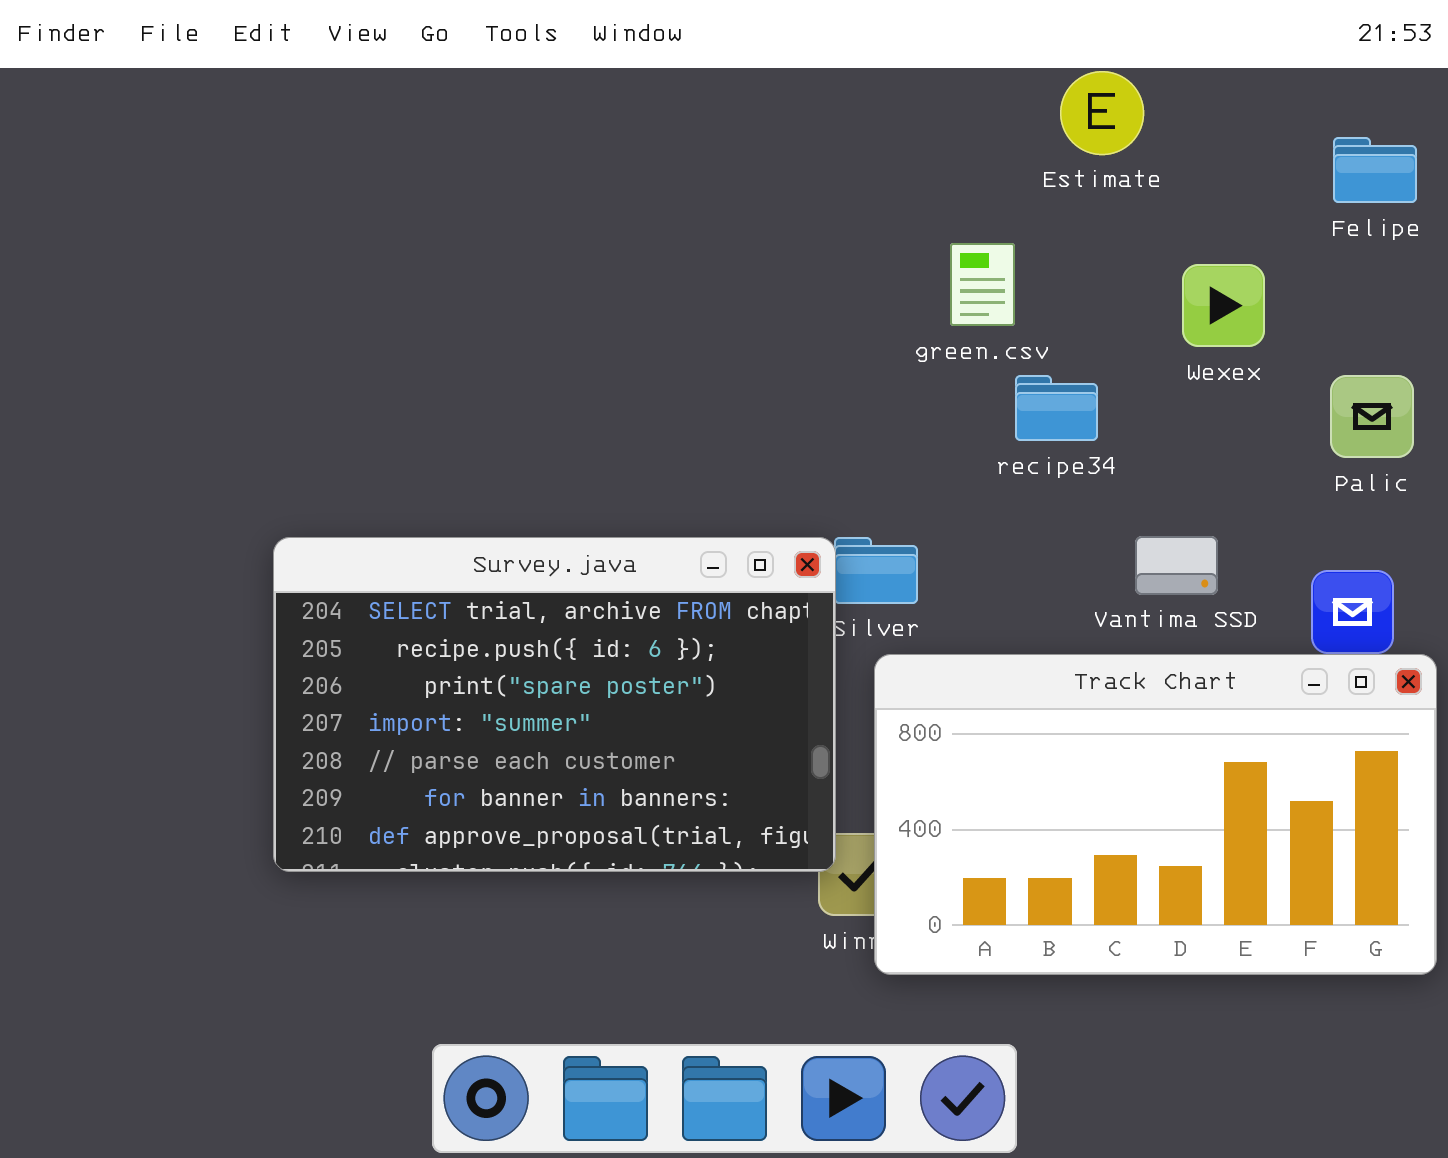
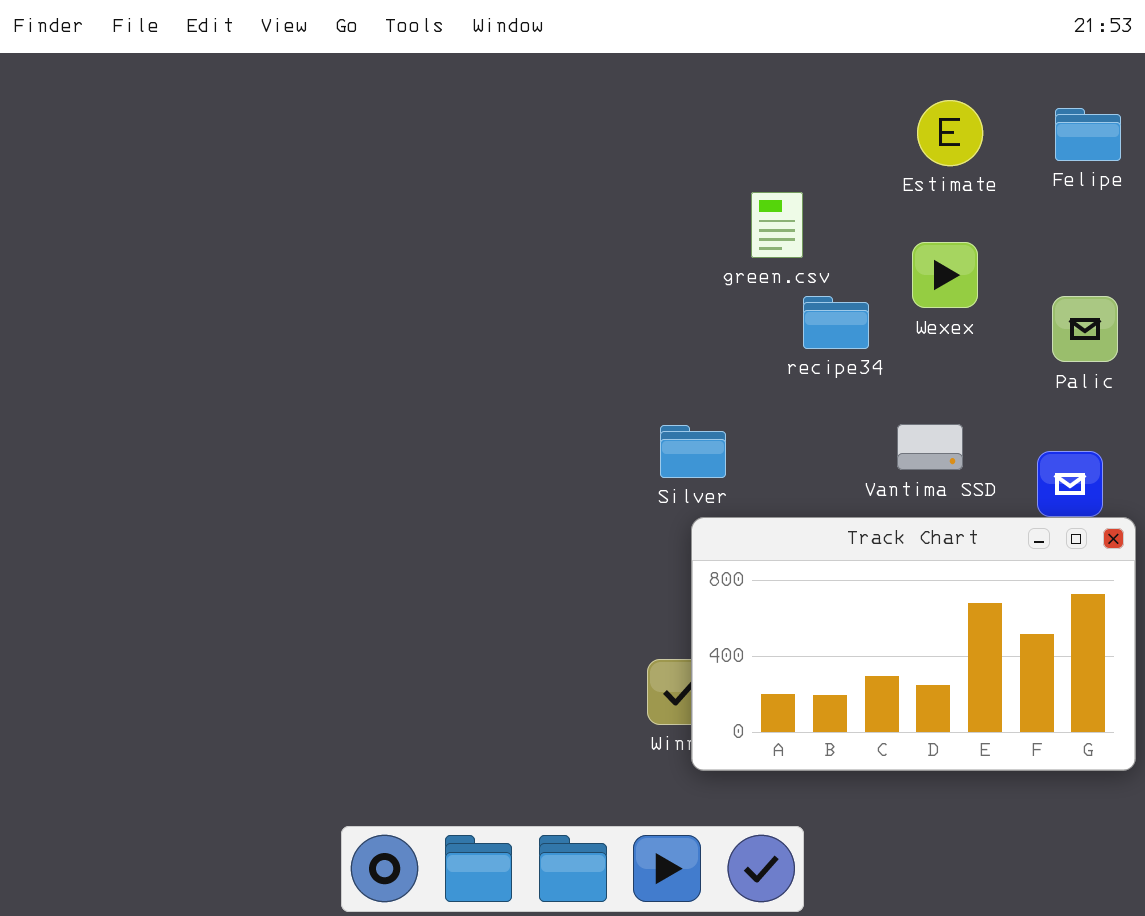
Estimate: [1060,71,1144,155] -> [917,100,983,166], moved
Wexex: [1182,264,1265,347] -> [912,242,978,308], moved
Survey.java: [273,537,836,872] -> none, closed

